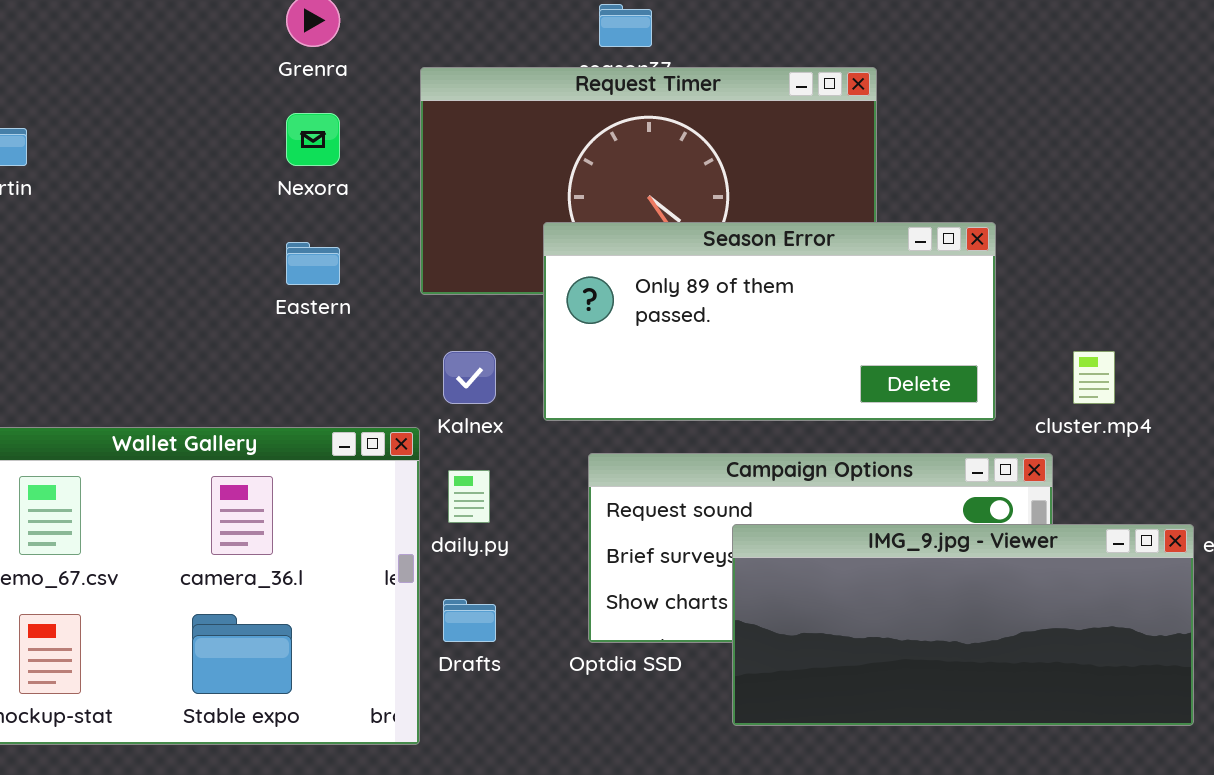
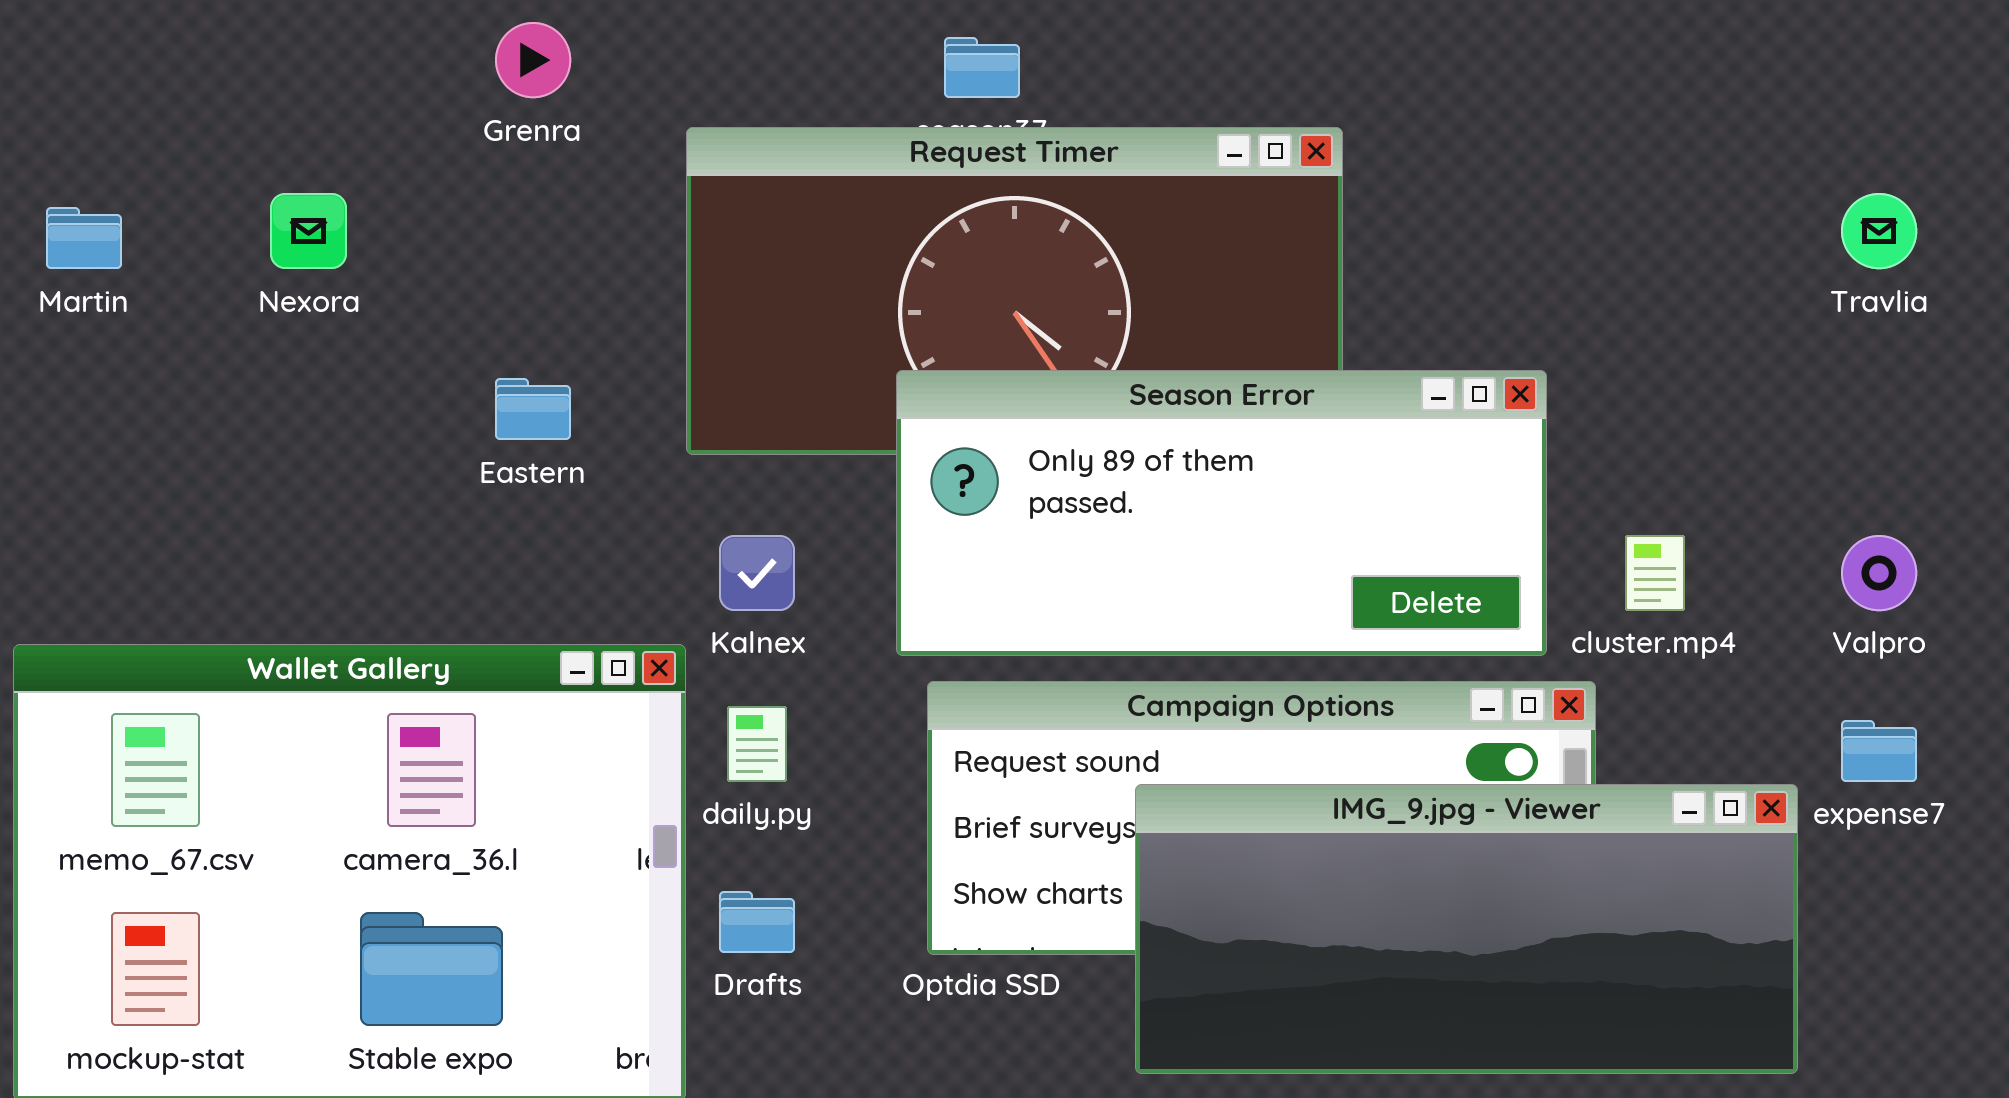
Nexora: [286,113,340,166] -> [270,193,347,269], moved
Season Error: [543,222,996,421] -> [896,370,1547,656], moved

